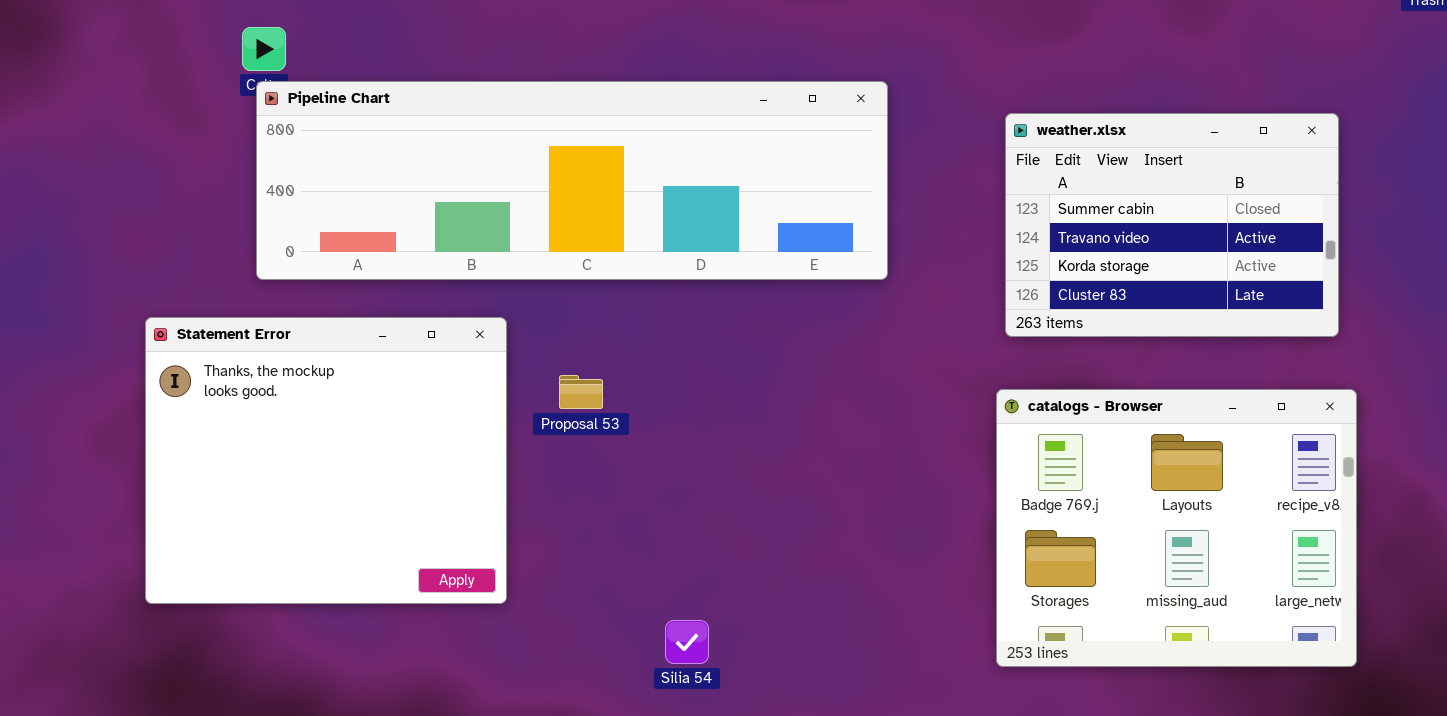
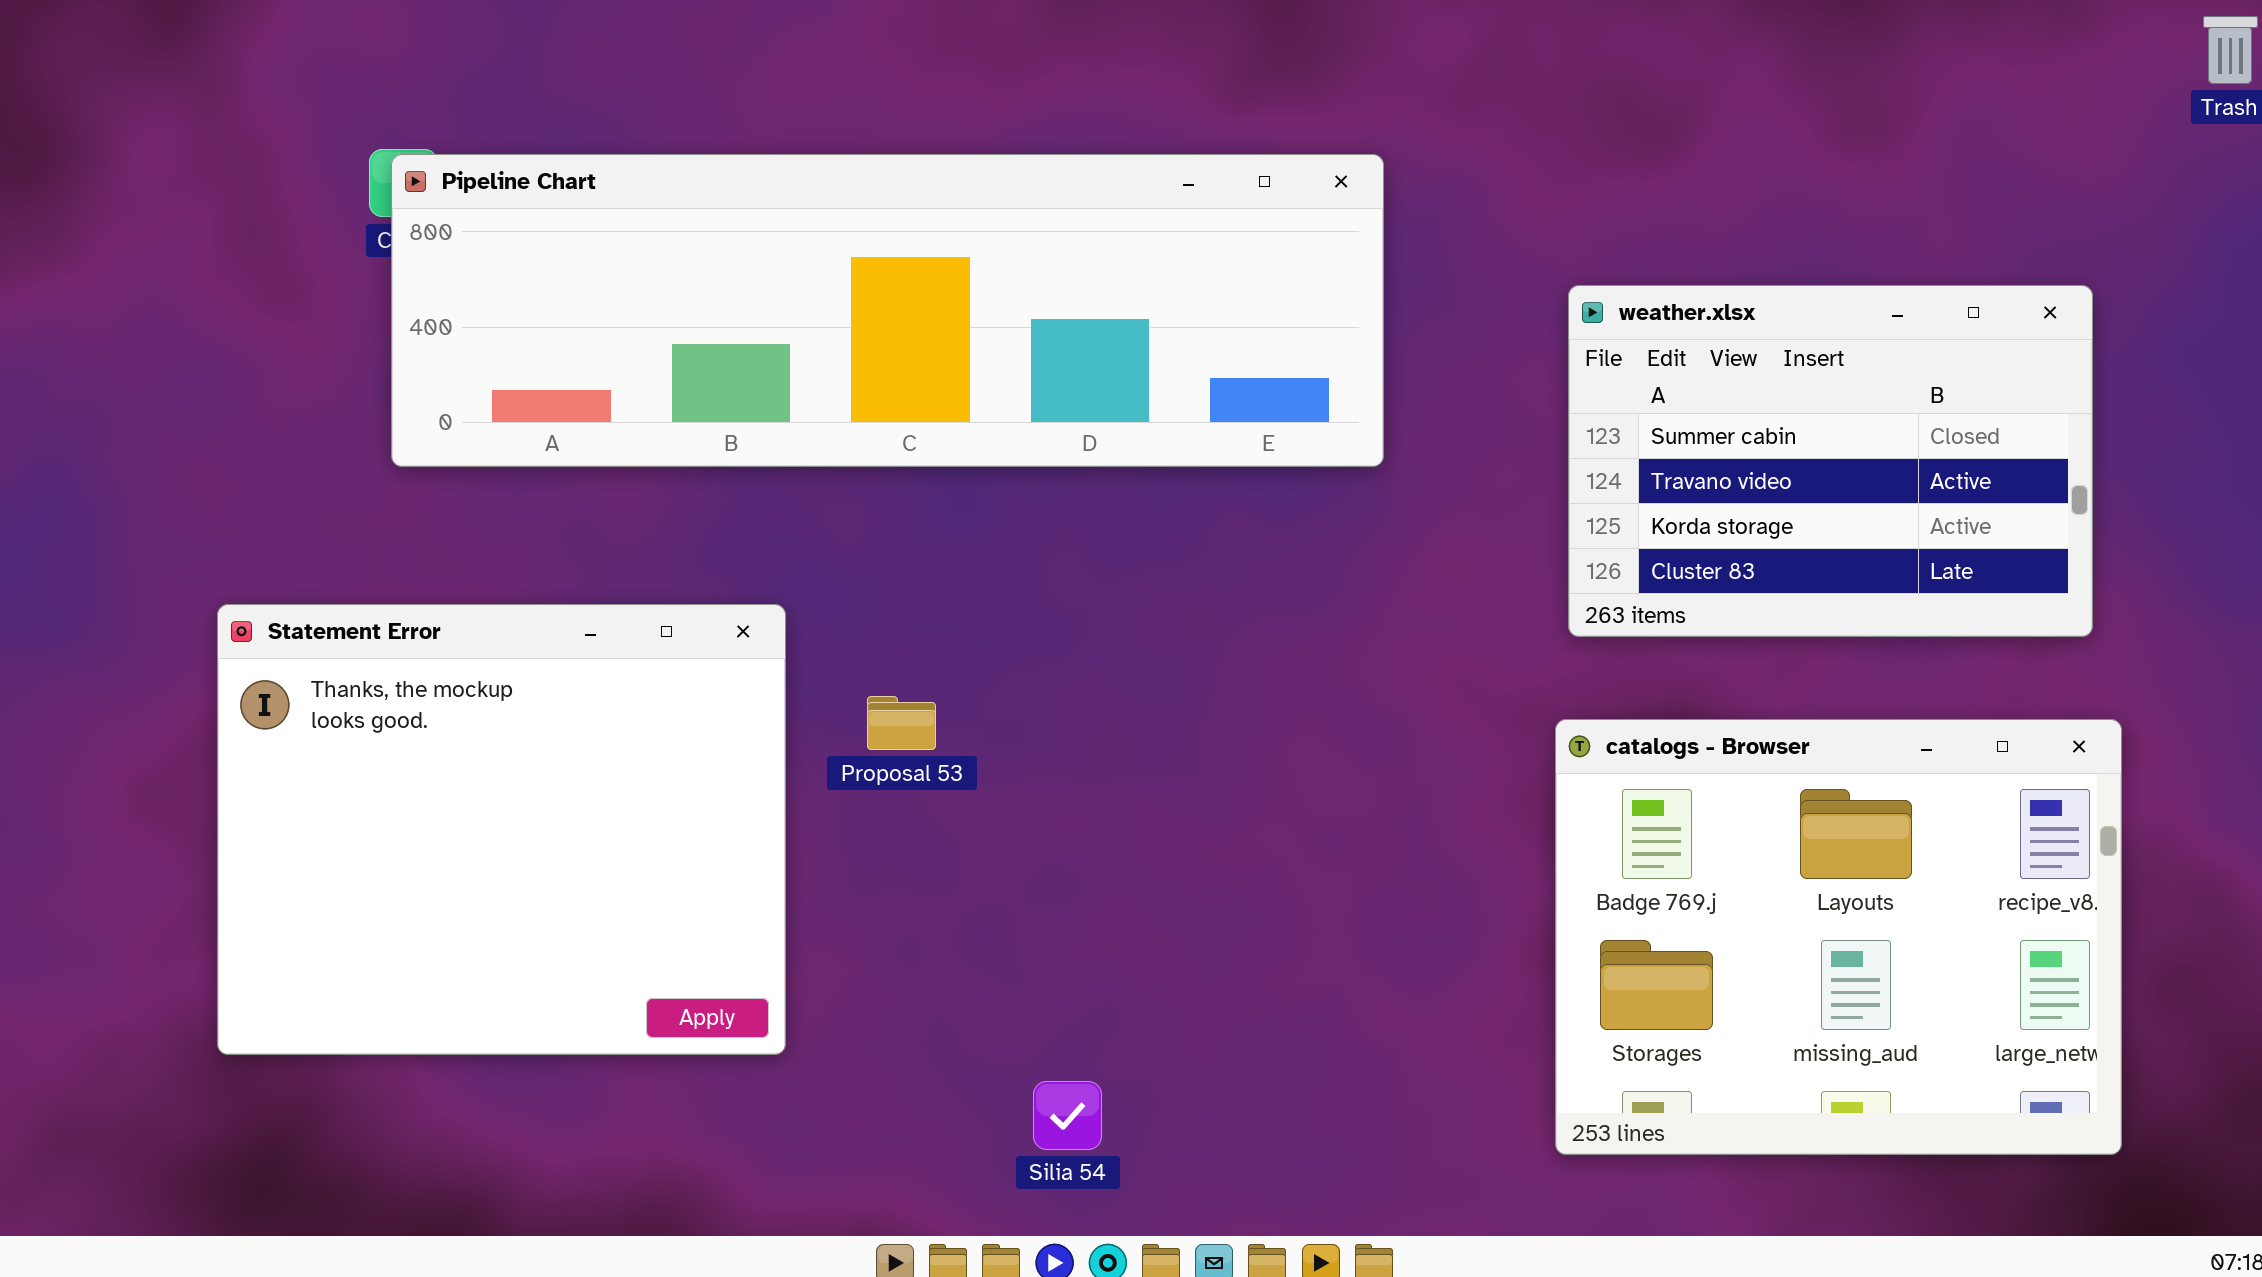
Pipeline Chart: [256,81,888,280] -> [391,154,1384,467], moved

